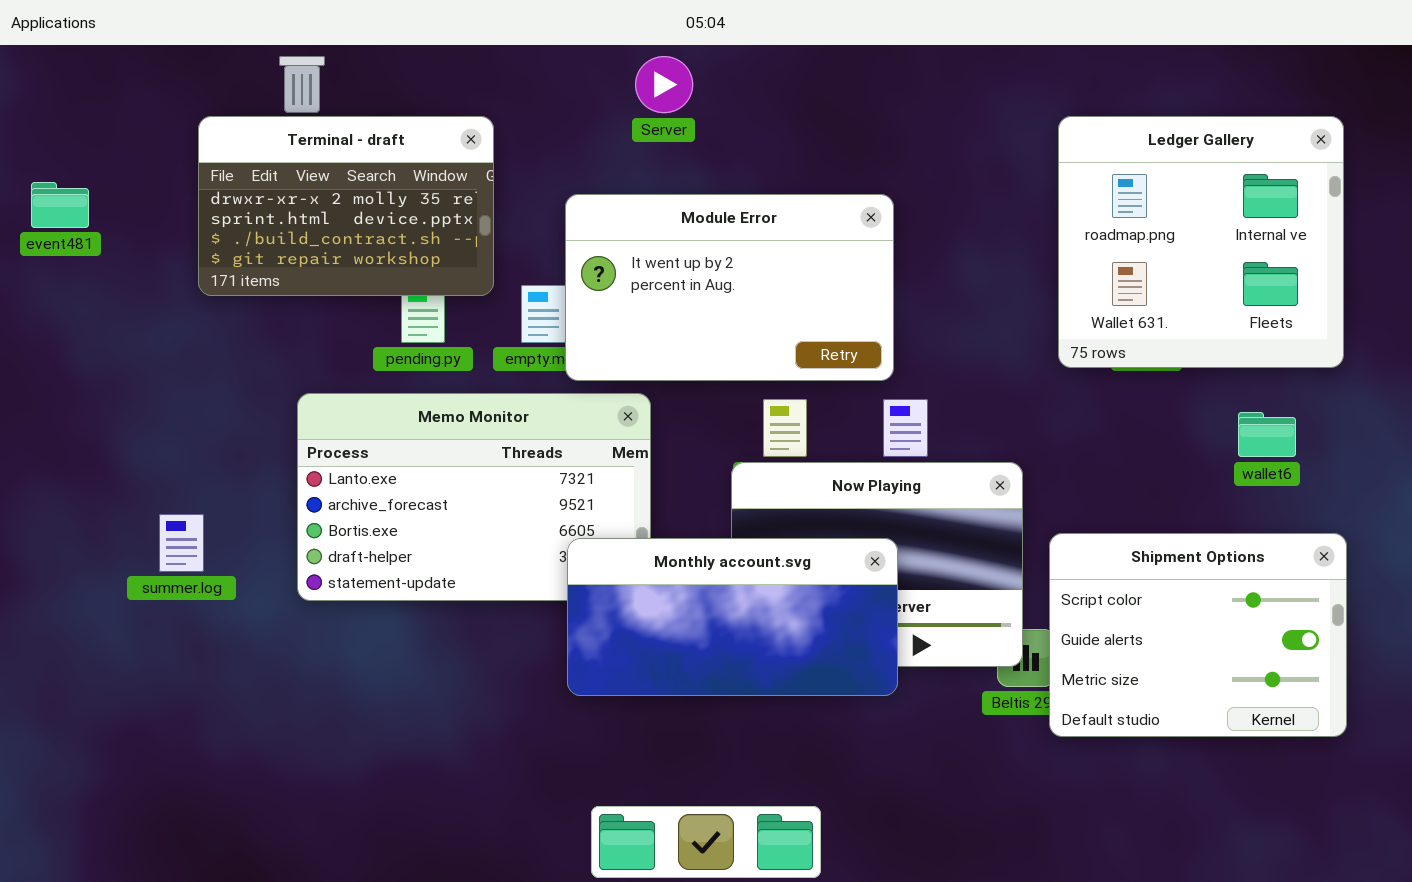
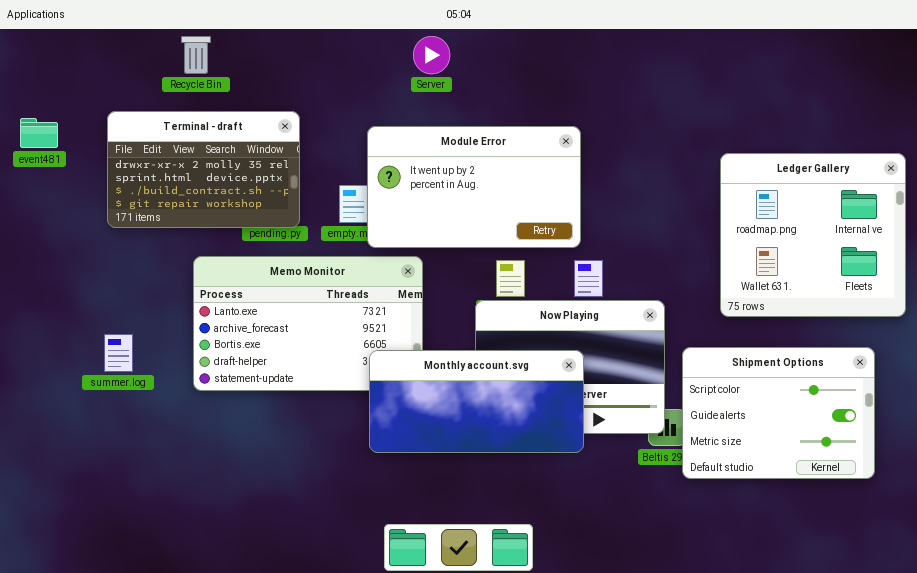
Terminal - draft: [198,116,494,296] -> [107,111,300,228], moved
Ledger Gallery: [1058,116,1344,368] -> [720,153,906,317], moved

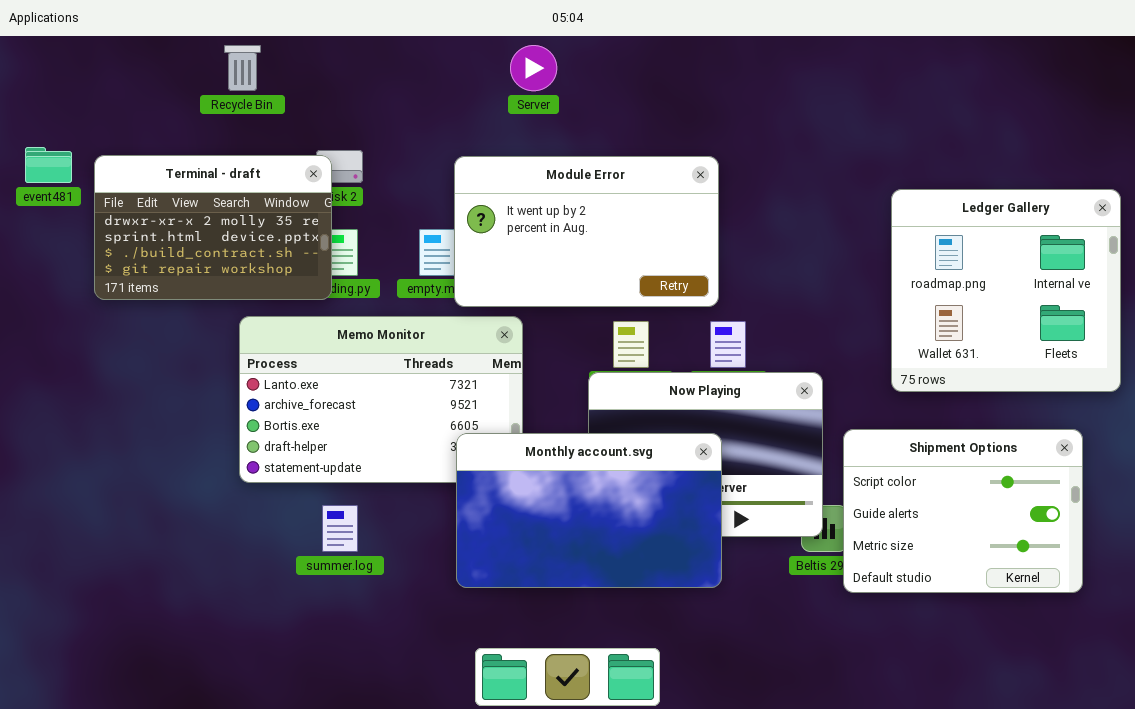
Terminal - draft: [107,111,300,228] -> [94,155,332,300], moved
summer.log: [104,334,133,372] -> [322,505,358,552], moved
Monthly account.svg: [369,350,584,453] -> [456,433,722,588], resized

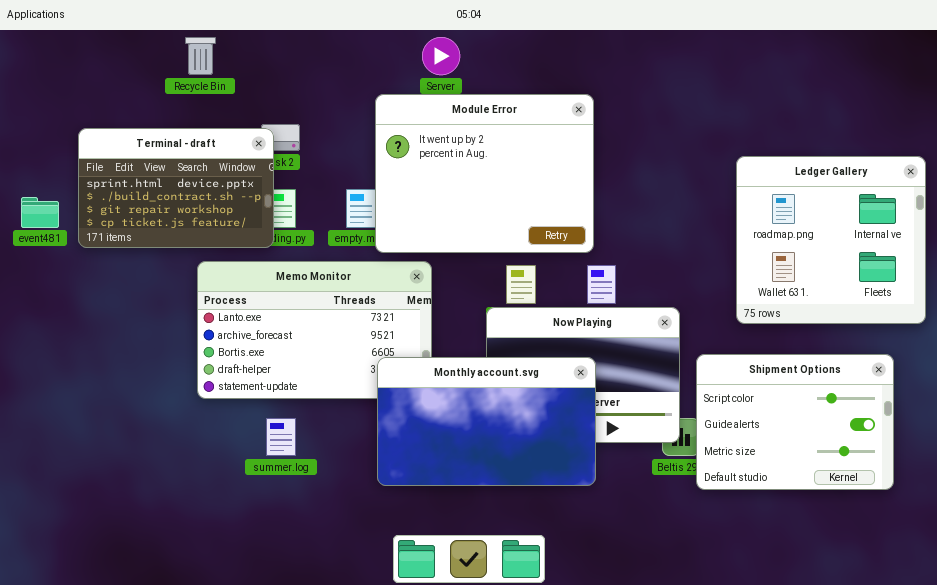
event481: [25,147,72,183] -> [21,197,59,228], moved
Terminal - draft: [94,155,332,300] -> [78,128,274,248], scrolled down 1 row
Module Error: [454,156,719,307] -> [375,94,594,253], resized

